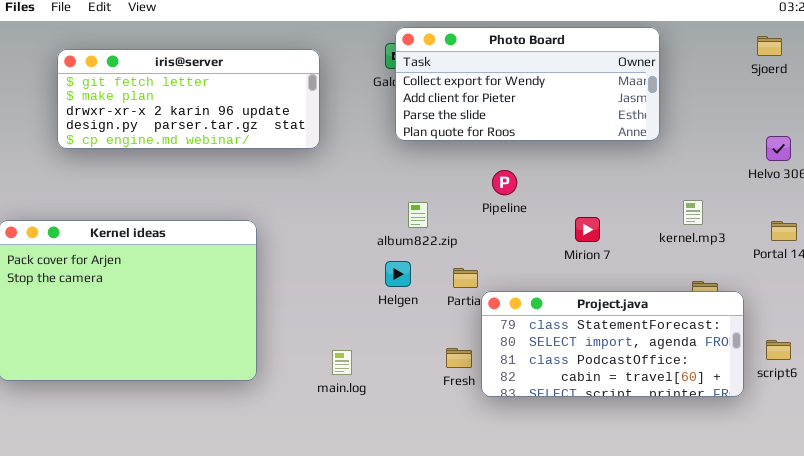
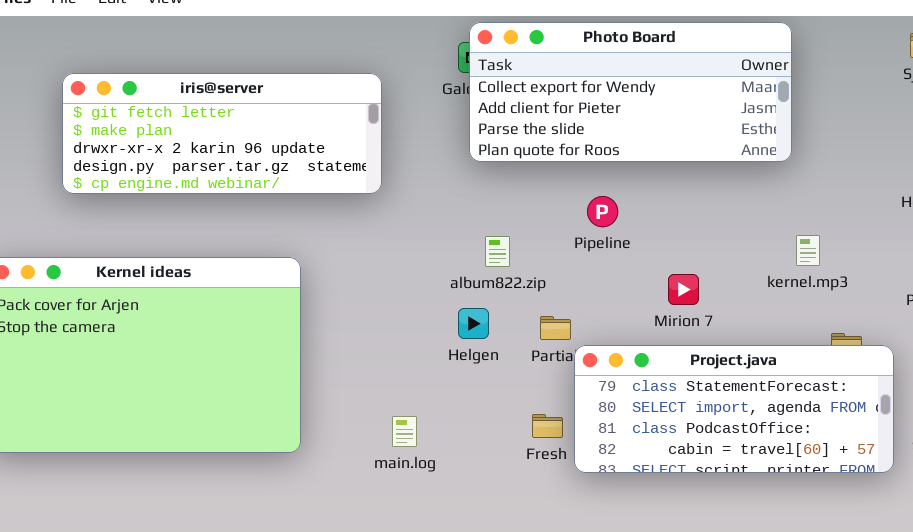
iris@server: [57,49,320,149] -> [62,73,382,194], moved
kernel.mp3: [683,200,703,225] -> [796,235,820,266], moved
Mirion 7: [575,217,600,242] -> [668,274,699,305], moved

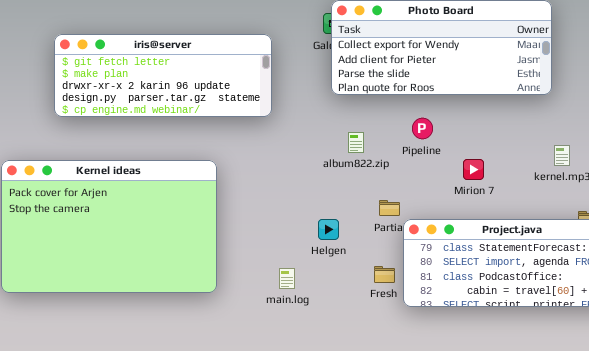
album822.zip: [485,236,510,267] -> [348,132,364,153], moved
Mirion 7: [668,274,699,305] -> [463,159,484,180], moved
Helgen: [458,308,489,339] -> [318,219,339,240], moved

